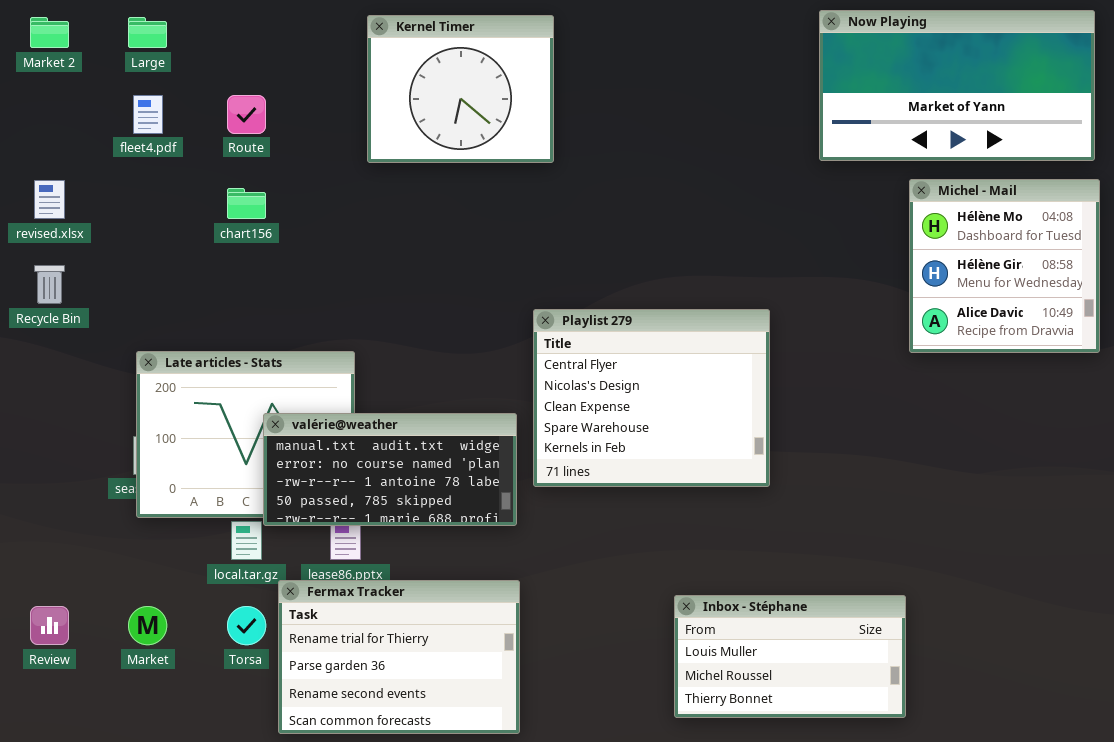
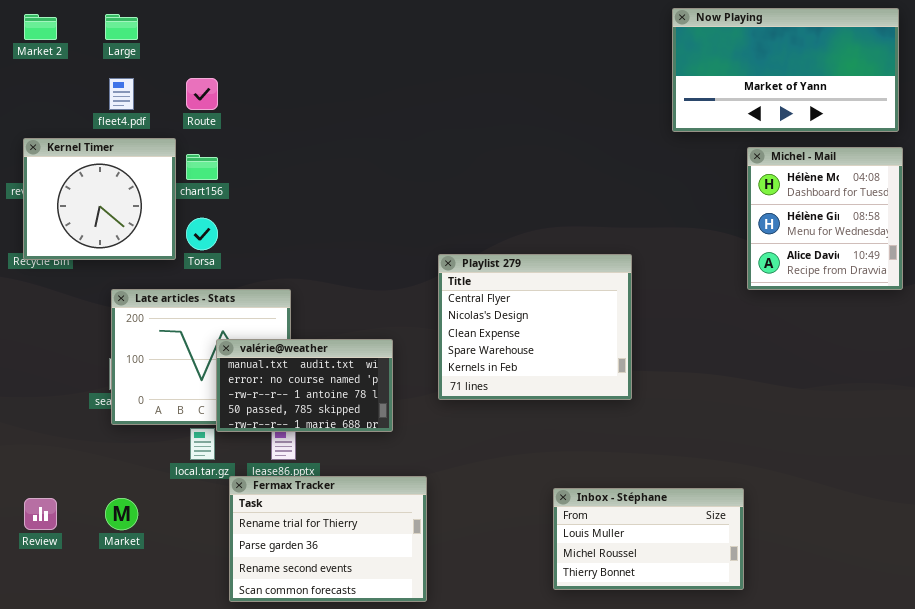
Kernel Timer: [367,15,554,163] -> [23,138,176,260], moved
valérie@weather: [263,413,517,526] -> [216,339,393,432], resized
Torsa: [227,606,266,645] -> [186,218,218,250], moved

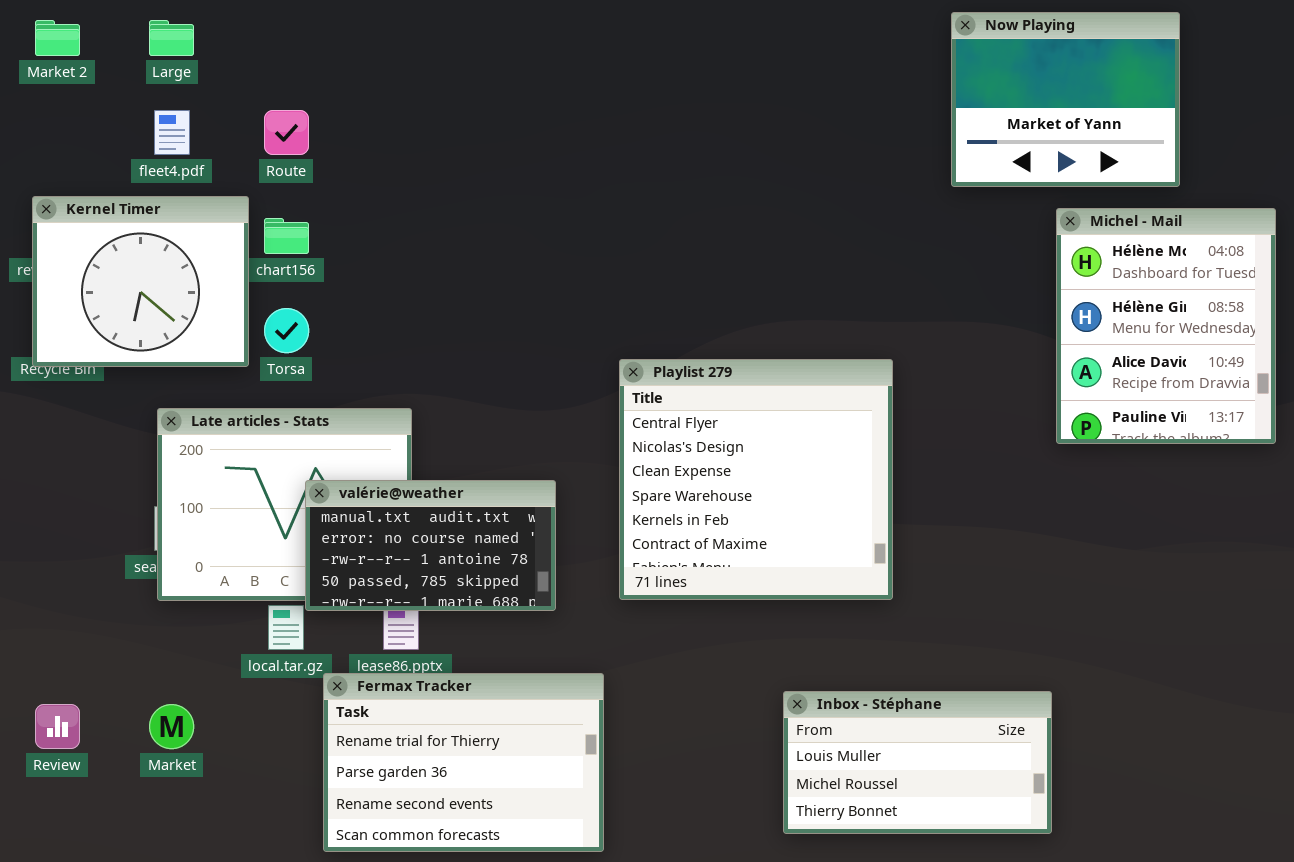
Now Playing: [672,8,899,132] -> [951,12,1180,187], resized
Michel - Mail: [747,147,903,290] -> [1056,208,1276,444], resized
Playlist 279: [438,254,632,400] -> [619,359,893,600], resized

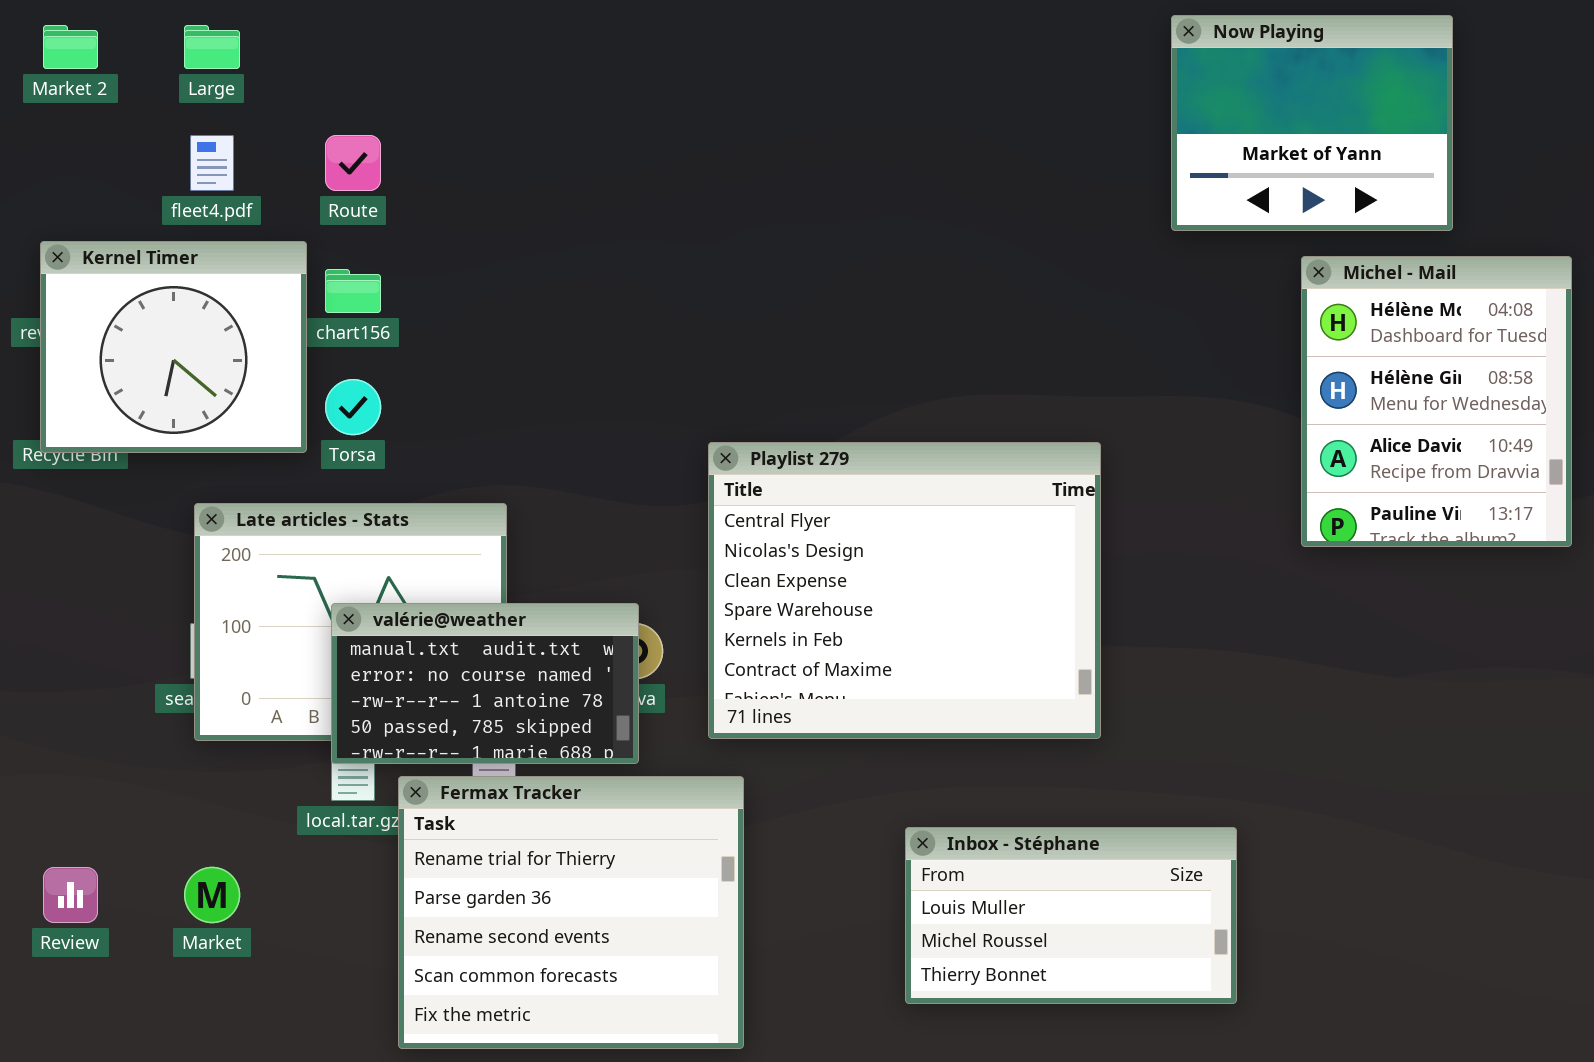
Playlist 279: [619,359,893,600] -> [708,442,1101,739], resized
valérie@weather: [305,480,556,611] -> [331,603,639,764], moved
Fermax Tracker: [323,673,604,852] -> [398,776,744,1049], resized
Inbox - Stéphane: [783,691,1052,834] -> [905,827,1237,1004], moved

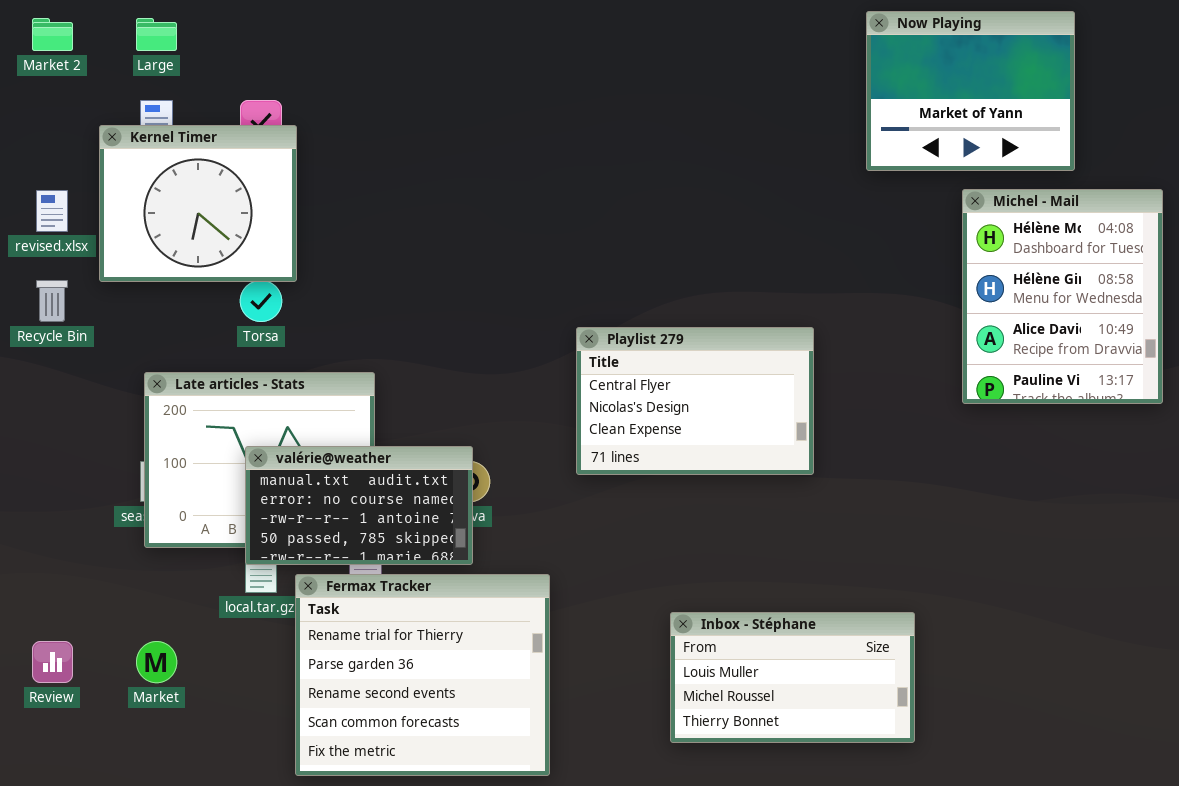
Kernel Timer: [40,241,307,453] -> [99,125,297,282], moved
Playlist 279: [708,442,1101,739] -> [576,327,814,475], resized

